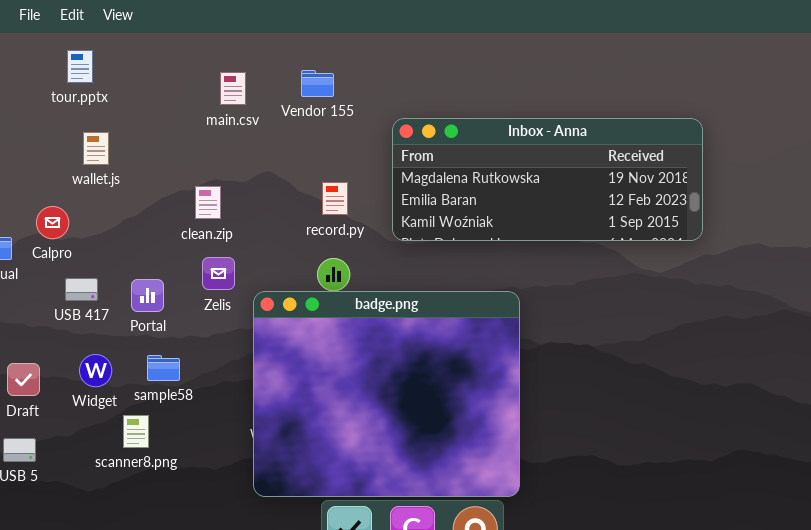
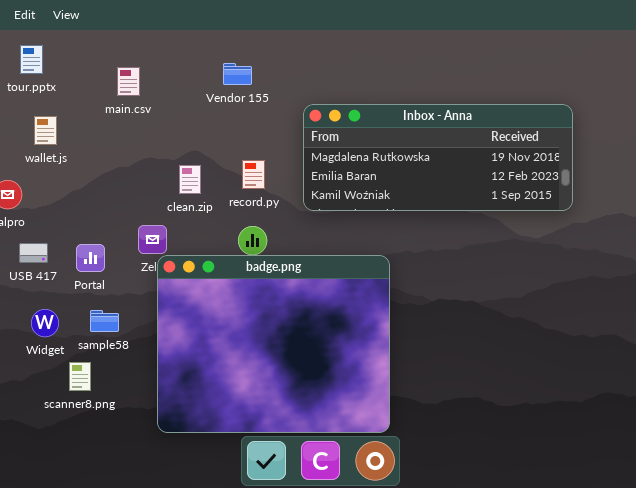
main.csv: [220,72,246,105] -> [117,67,140,96], moved
clean.zip: [195,186,221,219] -> [179,165,201,194], moved
badge.png: [253,291,520,497] -> [157,255,390,433], moved

